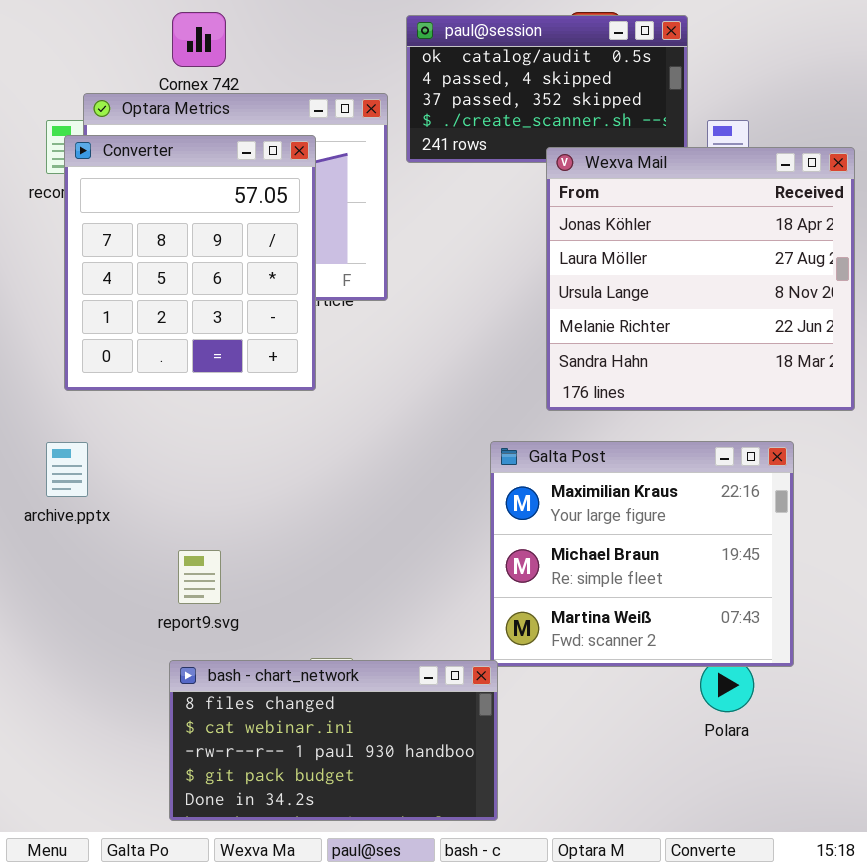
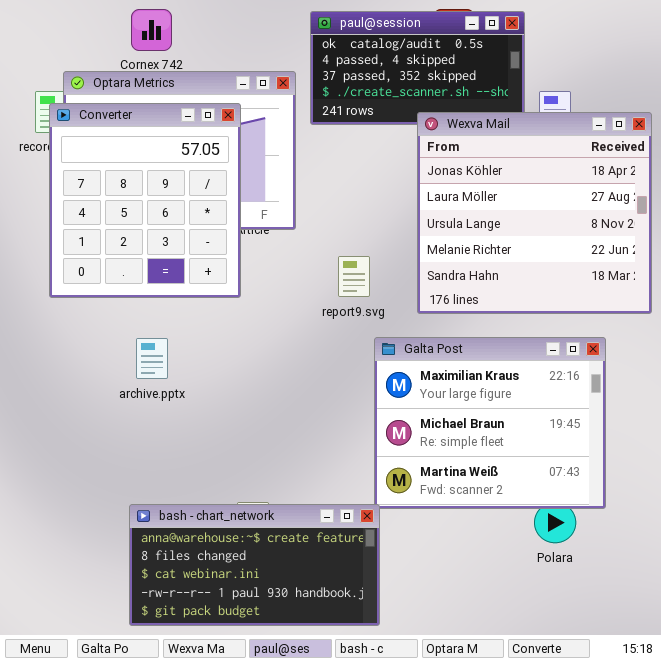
archive.pptx: [46,442,88,497] -> [136,338,168,379], moved
report9.svg: [178,550,221,604] -> [338,256,370,297], moved
bash - chart_network: [169,660,498,821] -> [129,504,380,626], scrolled up 1 row

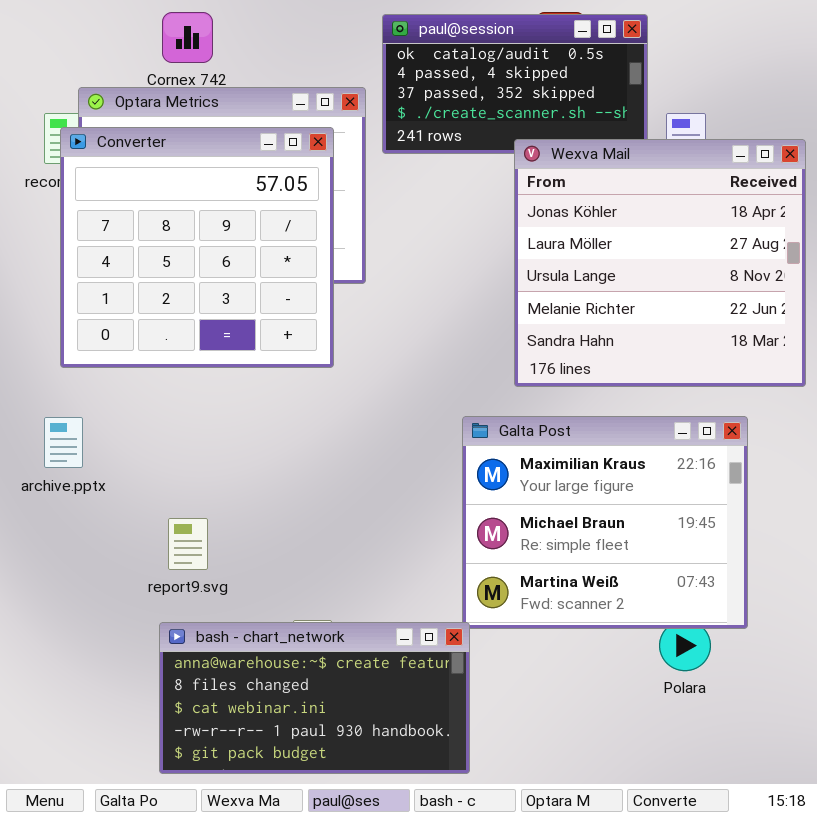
Converter: [49,103,241,298] -> [60,127,334,368], resized
report9.svg: [338,256,370,297] -> [168,518,208,570], moved
archive.pptx: [136,338,168,379] -> [44,417,83,468], moved

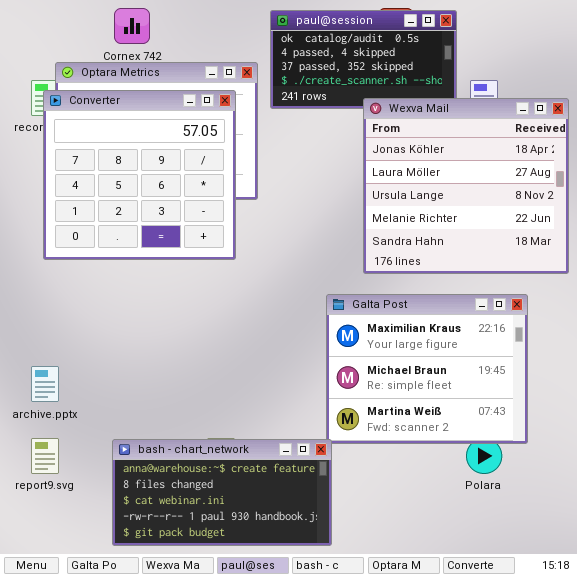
archive.pptx: [44,417,83,468] -> [31,366,59,402], moved
report9.svg: [168,518,208,570] -> [31,438,59,474], moved

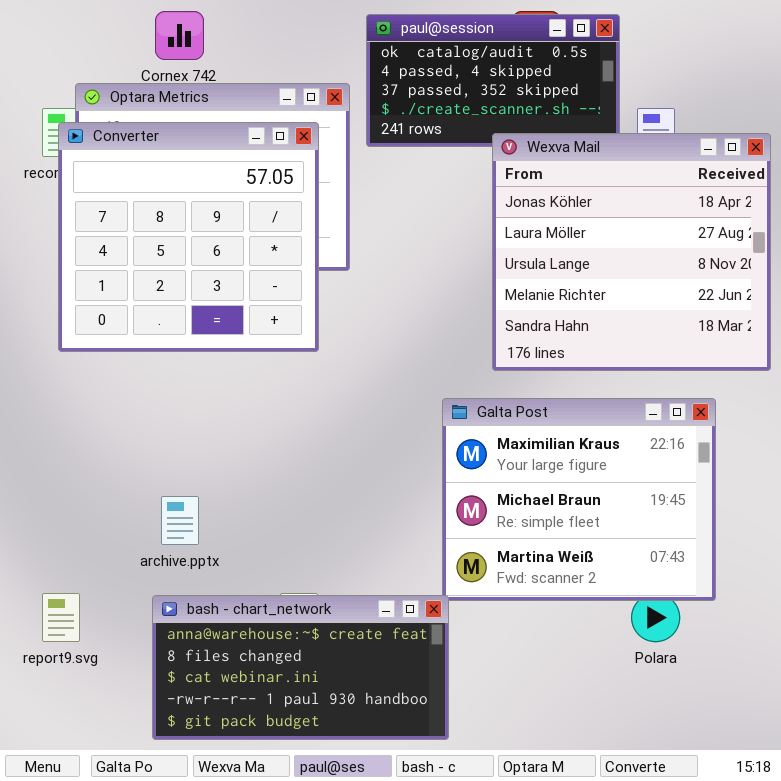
archive.pptx: [31,366,59,402] -> [161,496,199,545], moved

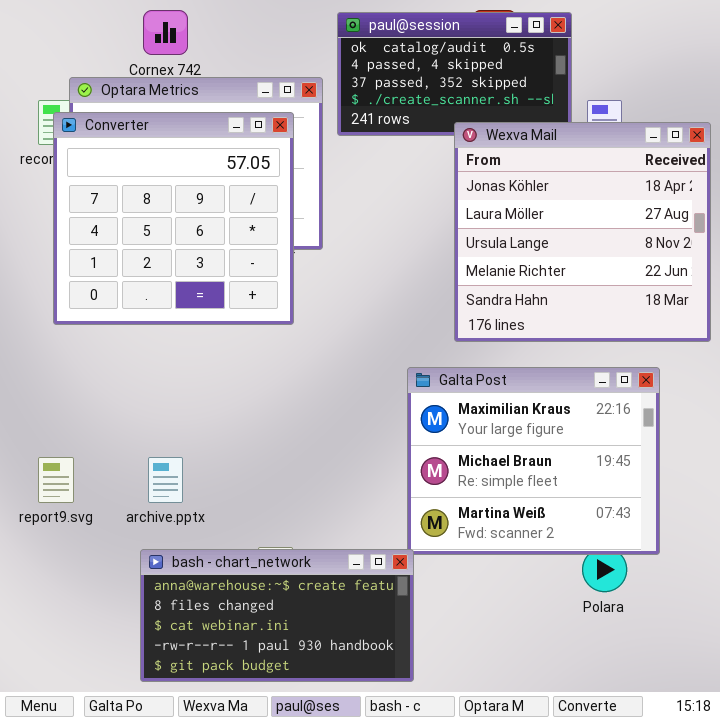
report9.svg: [42,593,80,642] -> [38,457,74,503], moved

